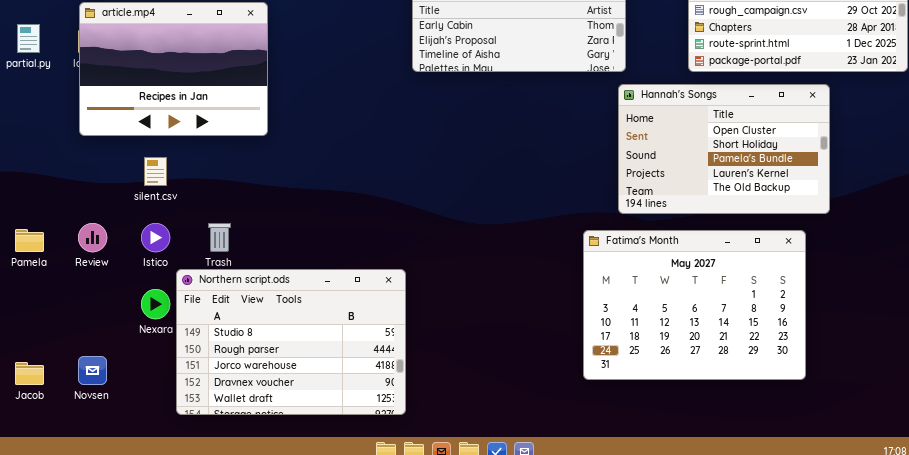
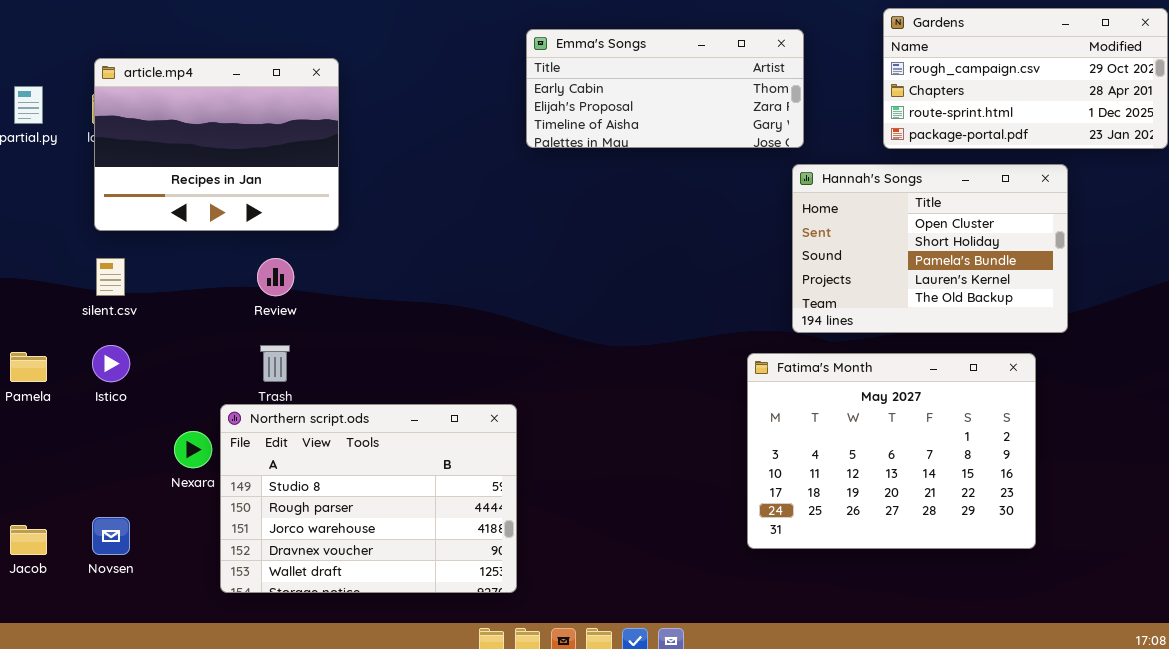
silent.csv: [144,157,167,186] -> [96,258,125,296], moved
Review: [78,223,107,252] -> [257,258,294,296], moved
Istico: [141,223,170,252] -> [92,345,130,382], moved

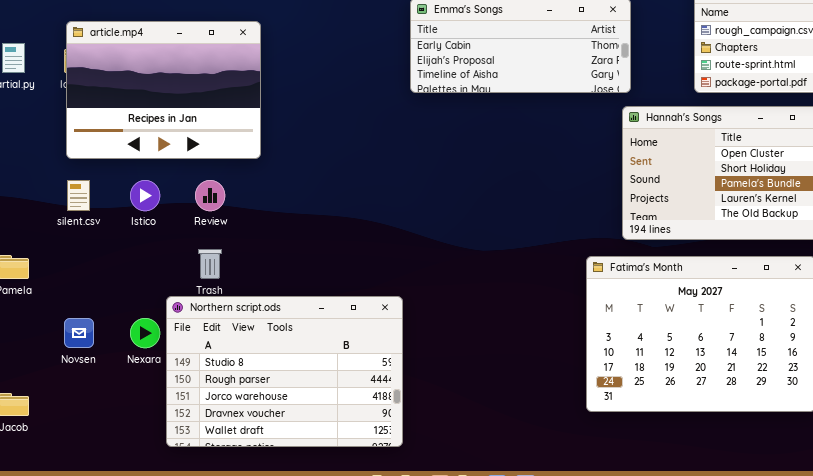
Istico: [92,345,130,382] -> [130,180,160,211], moved
Novsen: [92,517,130,555] -> [64,318,94,348], moved

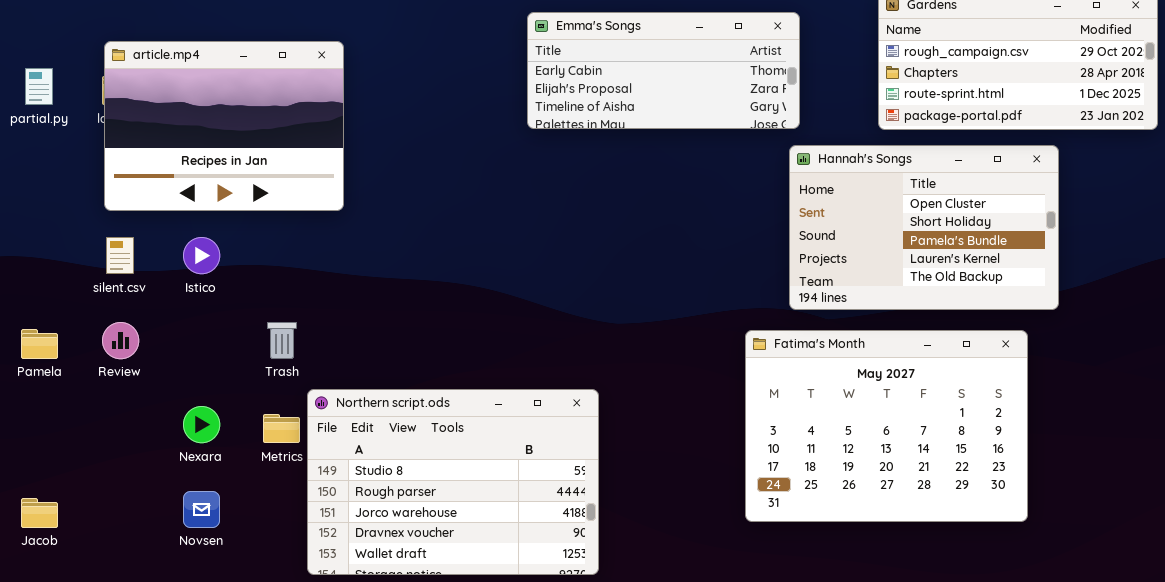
Review: [195,180,225,211] -> [102,322,139,359], moved
Northern script.ods: [166,296,403,447] -> [307,389,599,575], moved
Novsen: [64,318,94,348] -> [183,491,220,528], moved

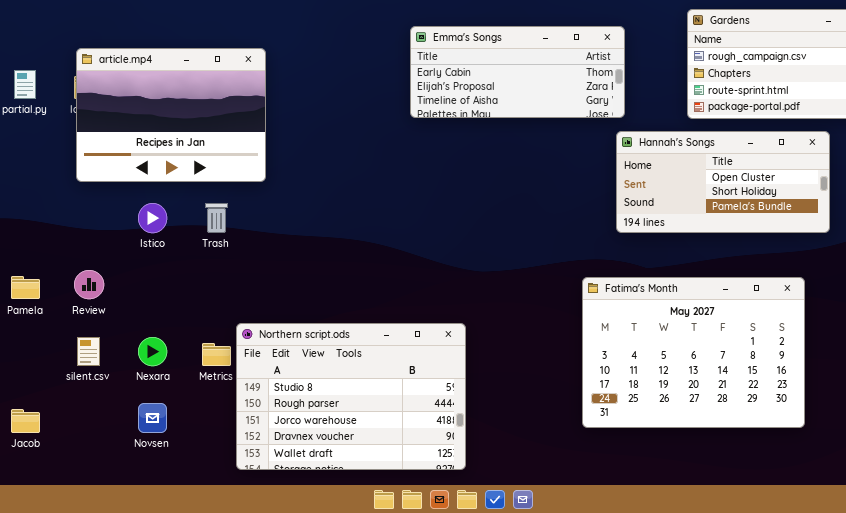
Hannah's Songs: [789,145,1059,310] -> [616,131,830,233], resized
silent.csv: [106,237,134,274] -> [77,337,100,366], moved
Trash: [267,322,297,359] -> [205,203,228,233], moved

